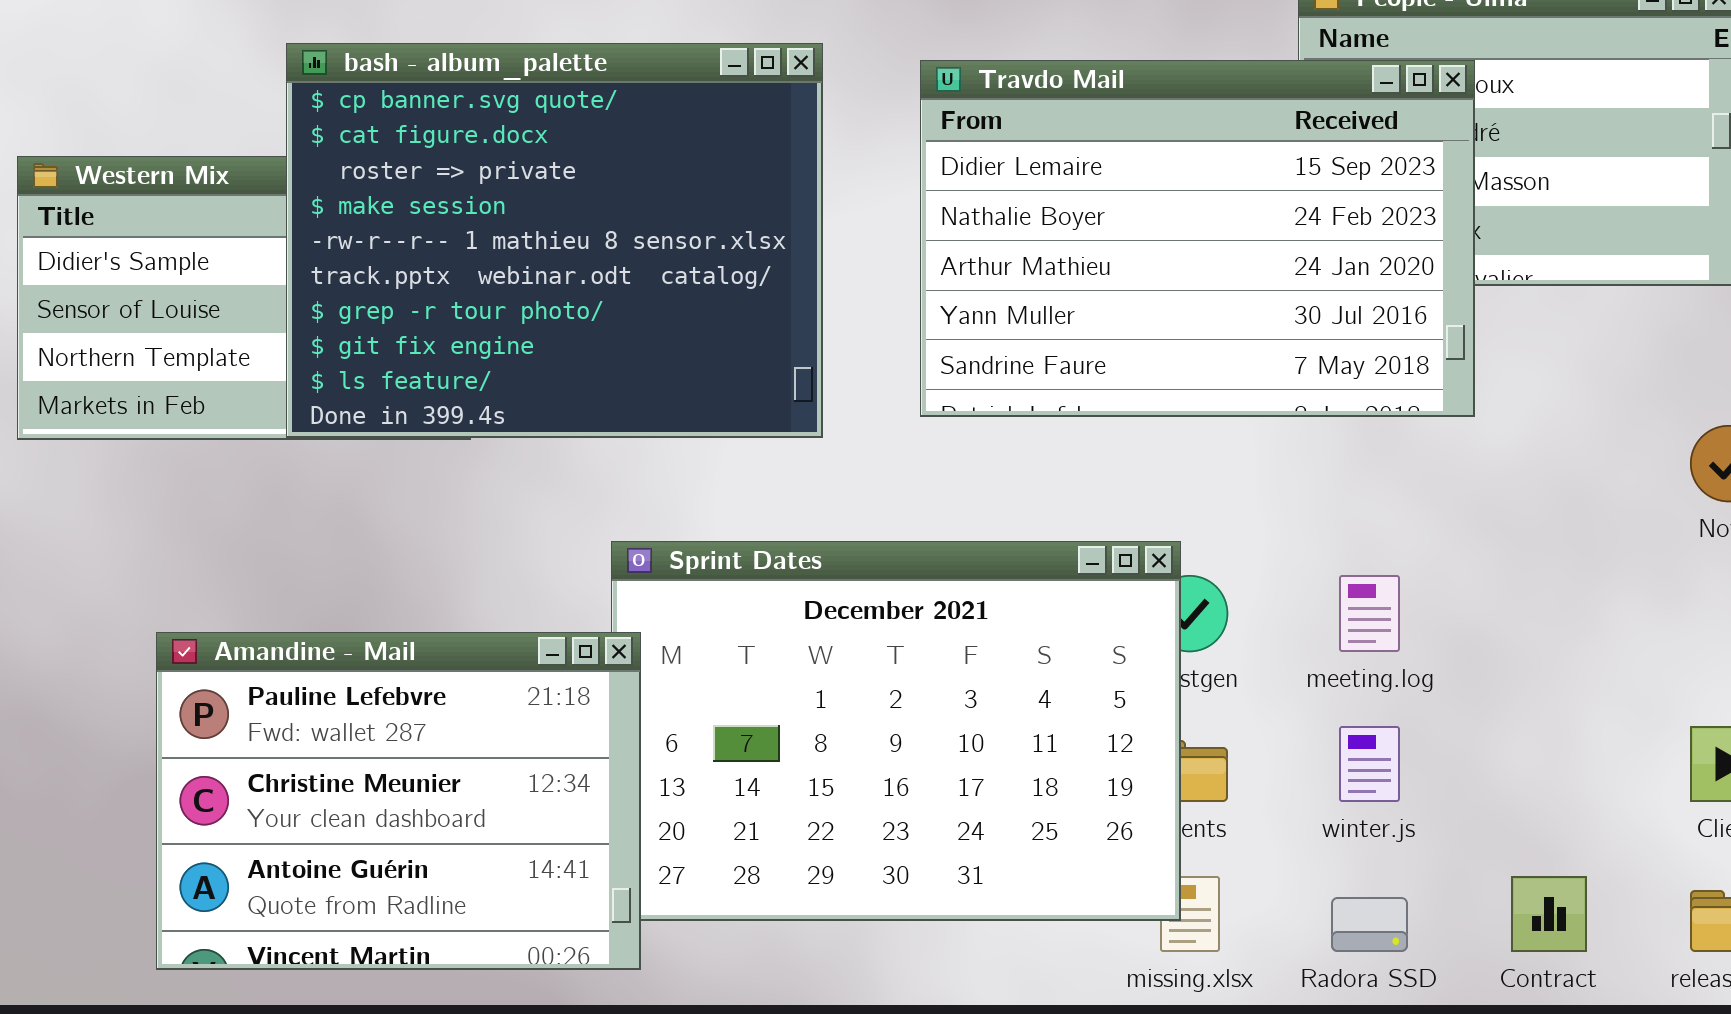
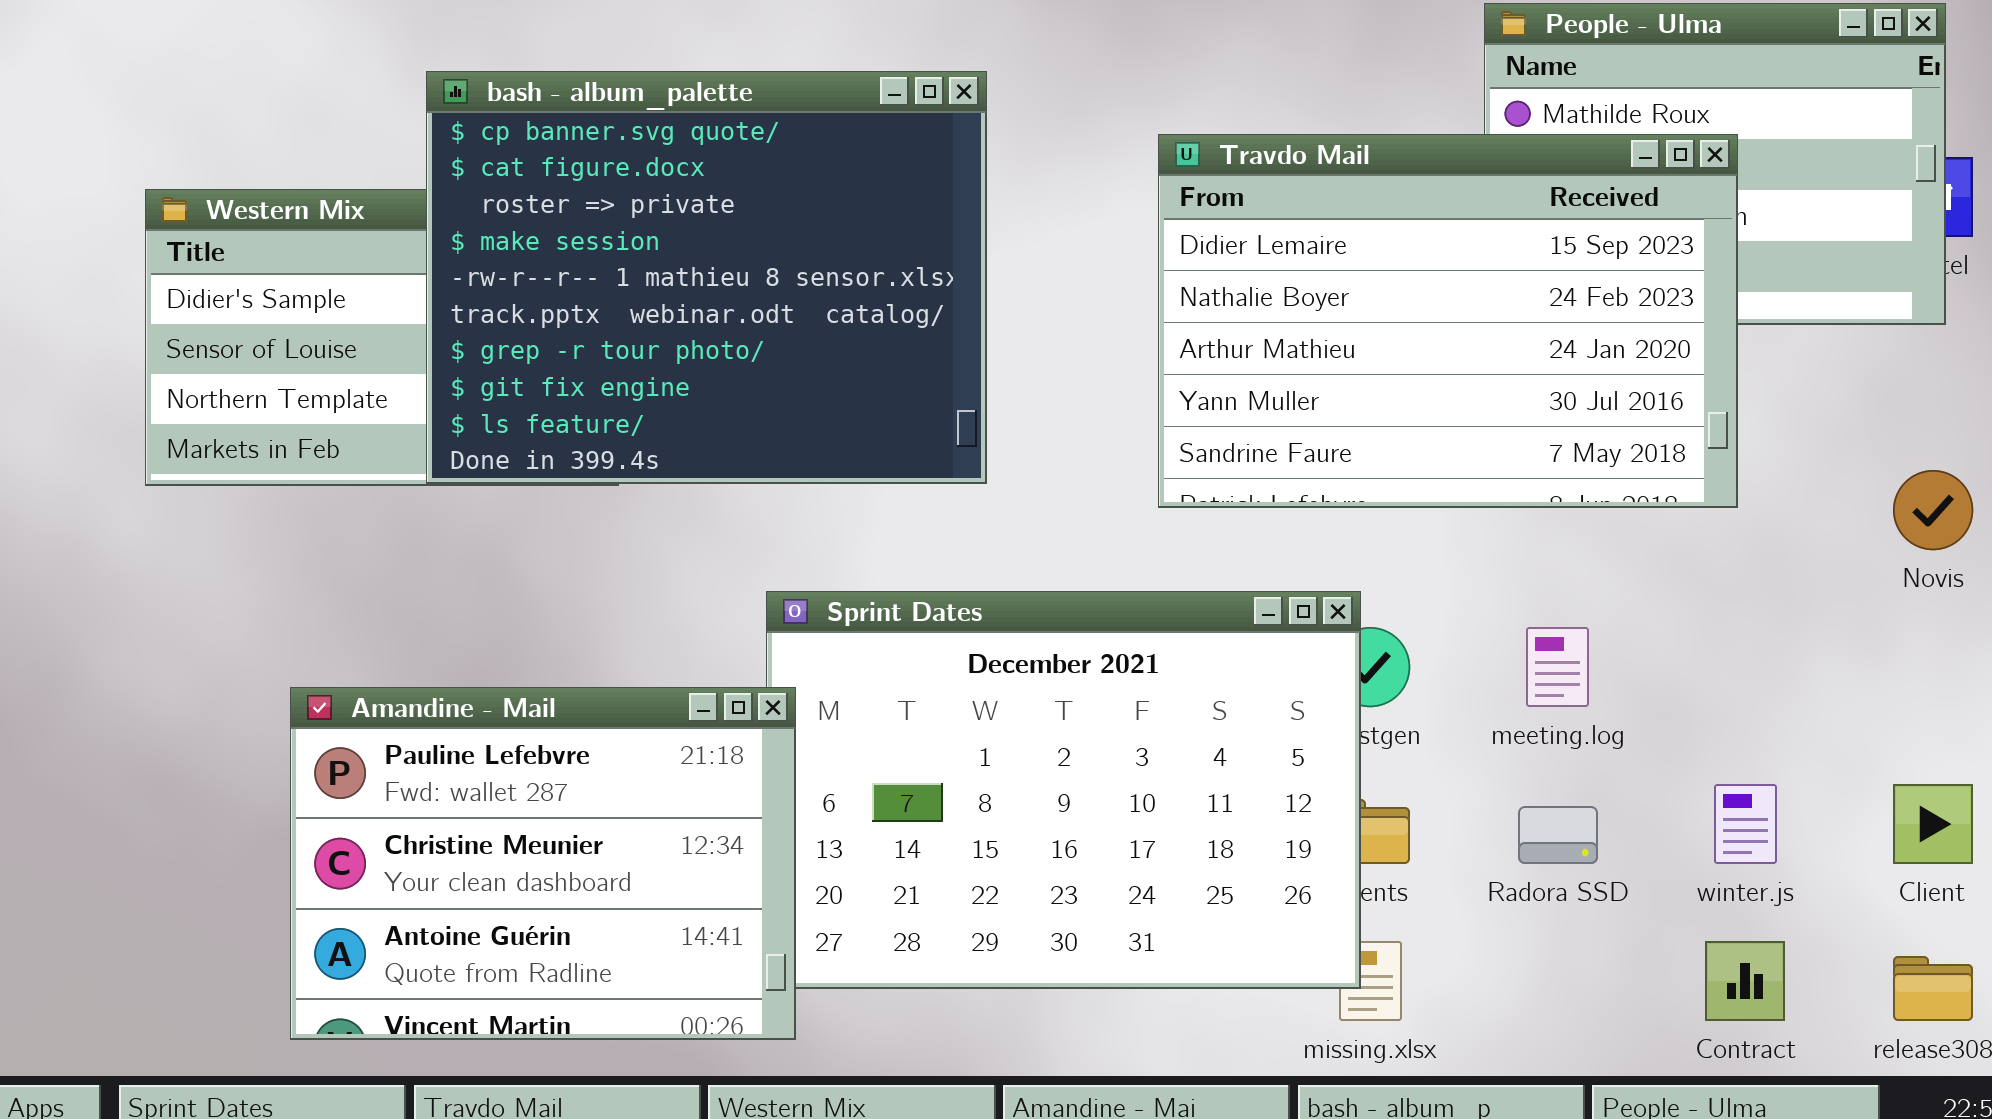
Travdo Mail: [920,60,1475,417] -> [1158,134,1738,508], moved
winter.js: [1339,726,1400,802] -> [1714,784,1777,864], moved
Radora SSD: [1331,897,1408,952] -> [1518,806,1598,864], moved

